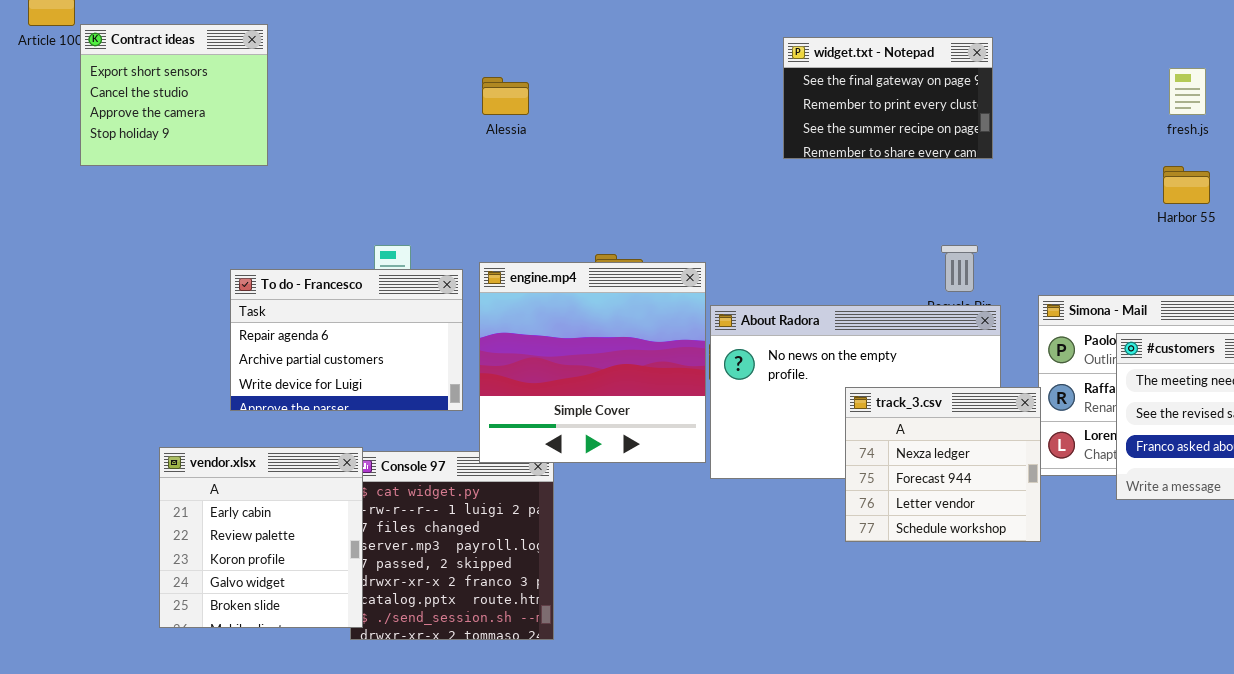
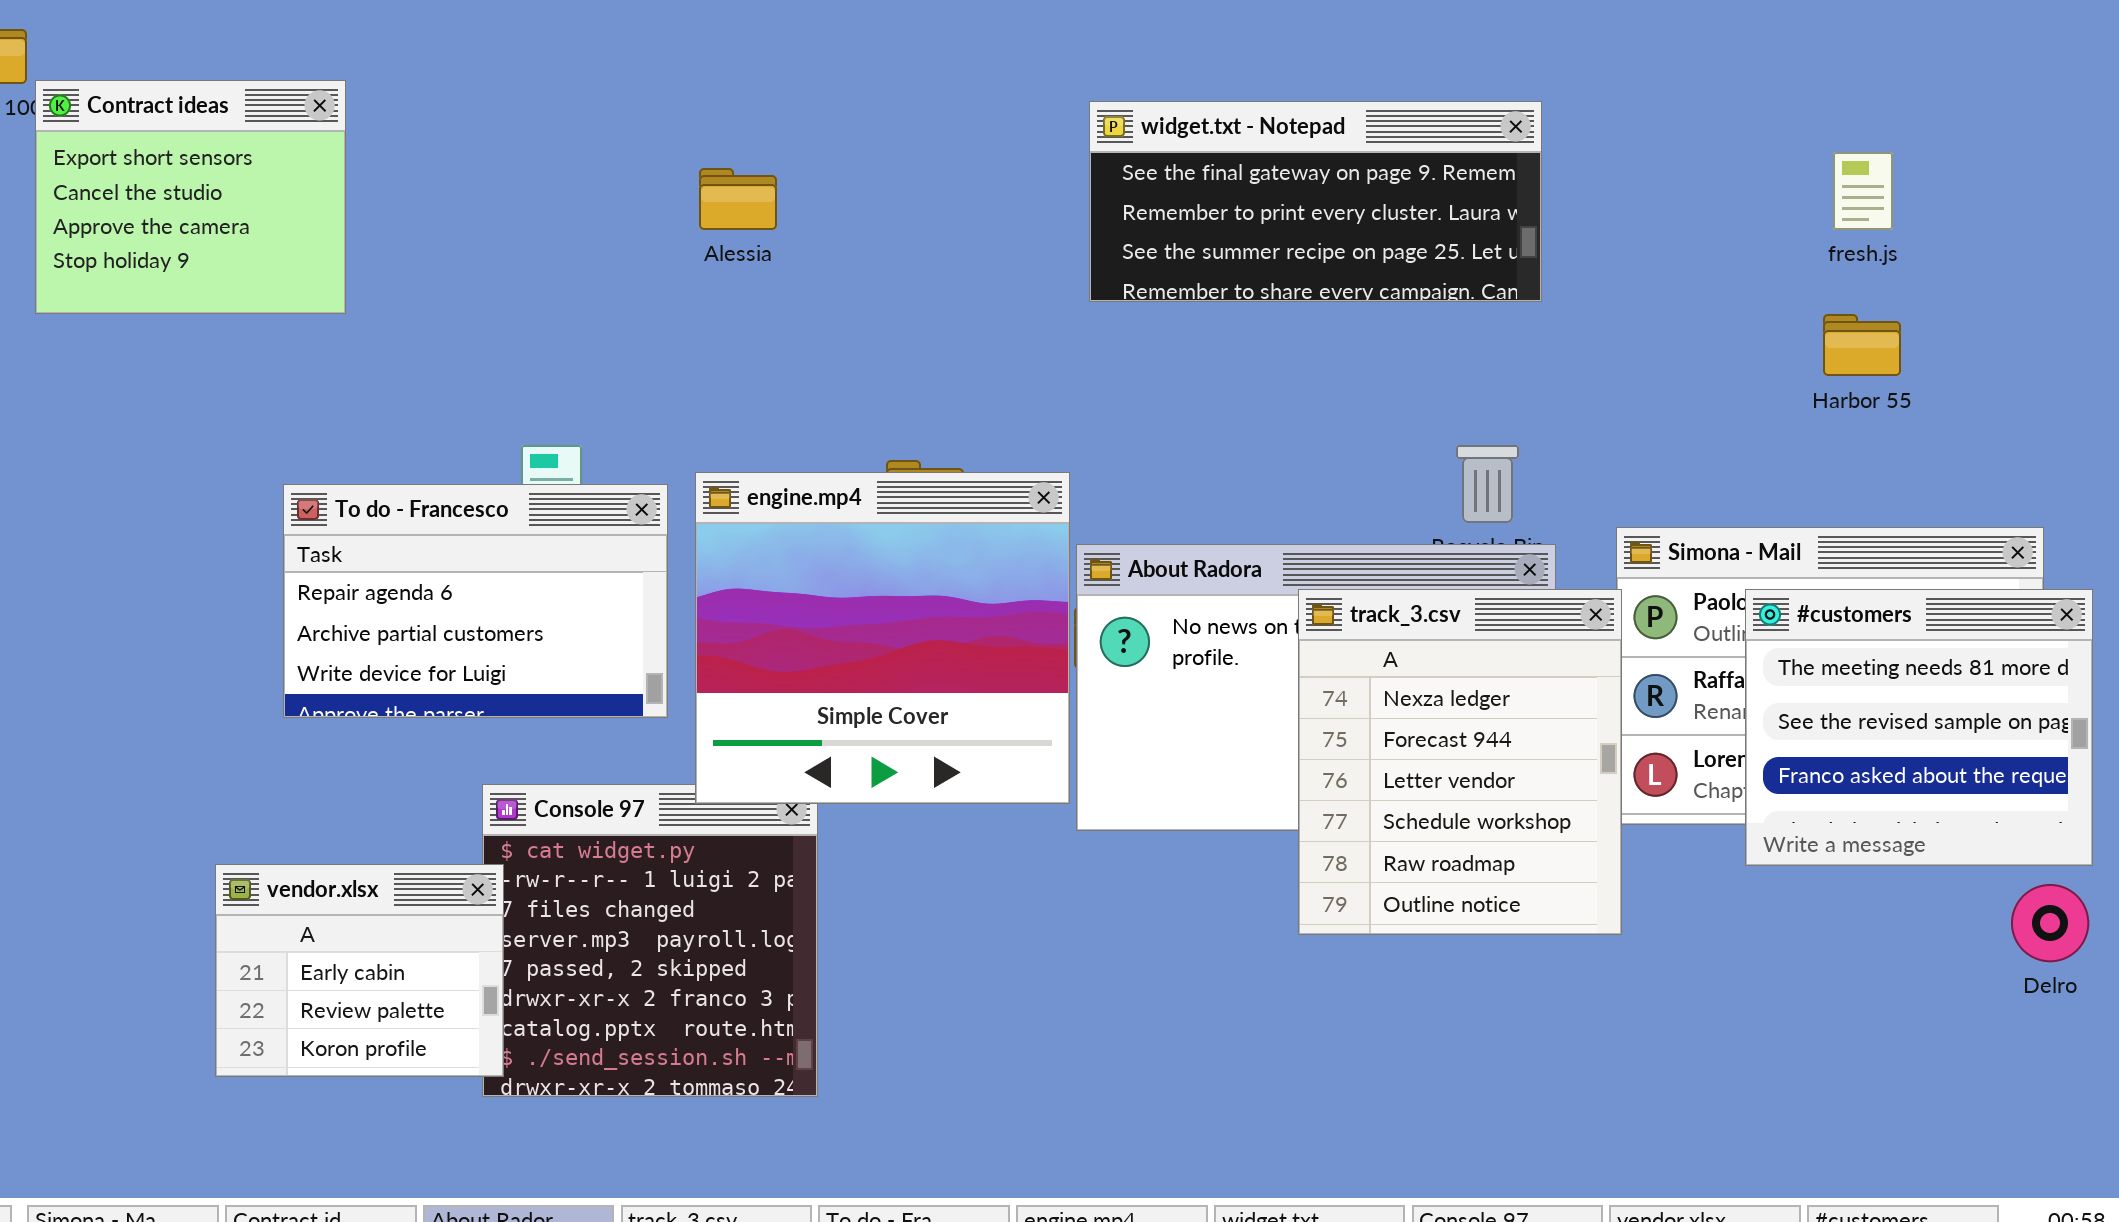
widget.txt - Notepad: [783,37,993,159] -> [1089,101,1542,302], resized
track_3.csv: [845,387,1041,542] -> [1298,589,1622,935], resized
vendor.xlsx: [159,447,363,628] -> [215,864,504,1077], resized

